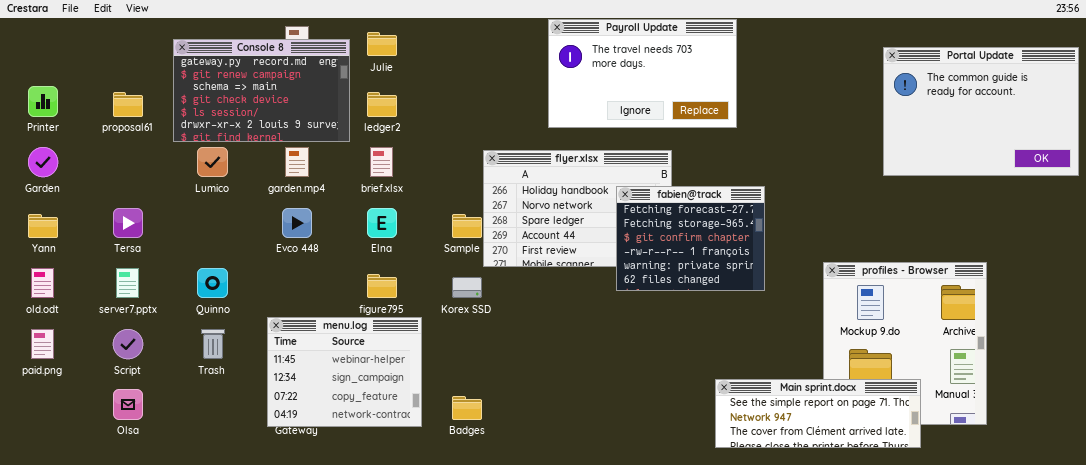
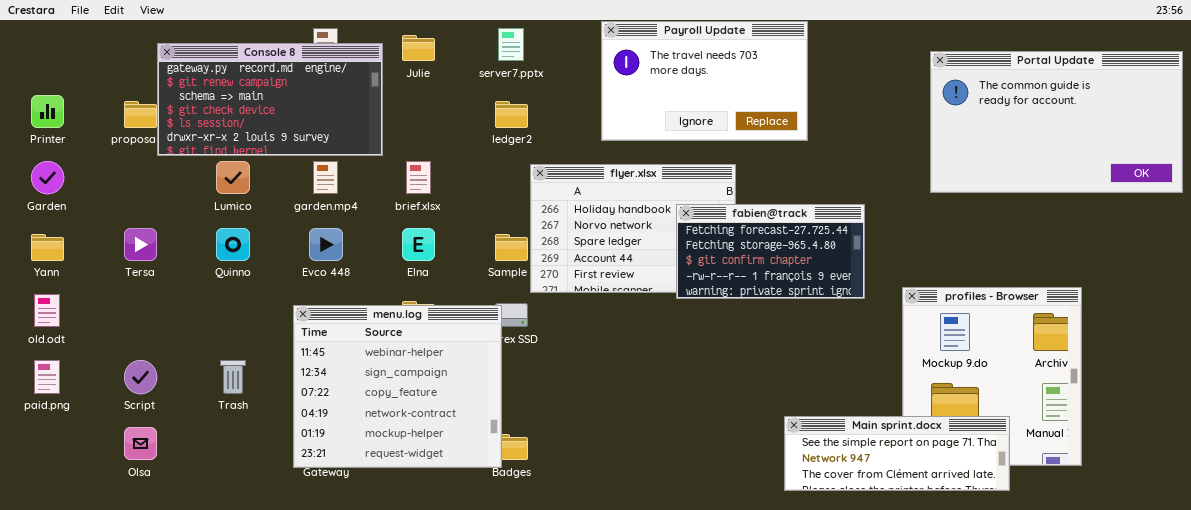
Console 8: [173,39,350,142] -> [157,43,383,156], resized
Portal Update: [883,47,1079,176] -> [930,51,1183,193], resized
ledger2: [367,92,397,117] -> [495,101,528,128], moved
fabien@track: [616,186,765,291] -> [676,204,865,299], resized
server7.pptx: [116,268,139,298] -> [498,28,524,61], moved
Quinno: [197,268,228,298] -> [216,228,250,261], moved
menu.log: [267,317,422,427] -> [293,305,502,468], resized

